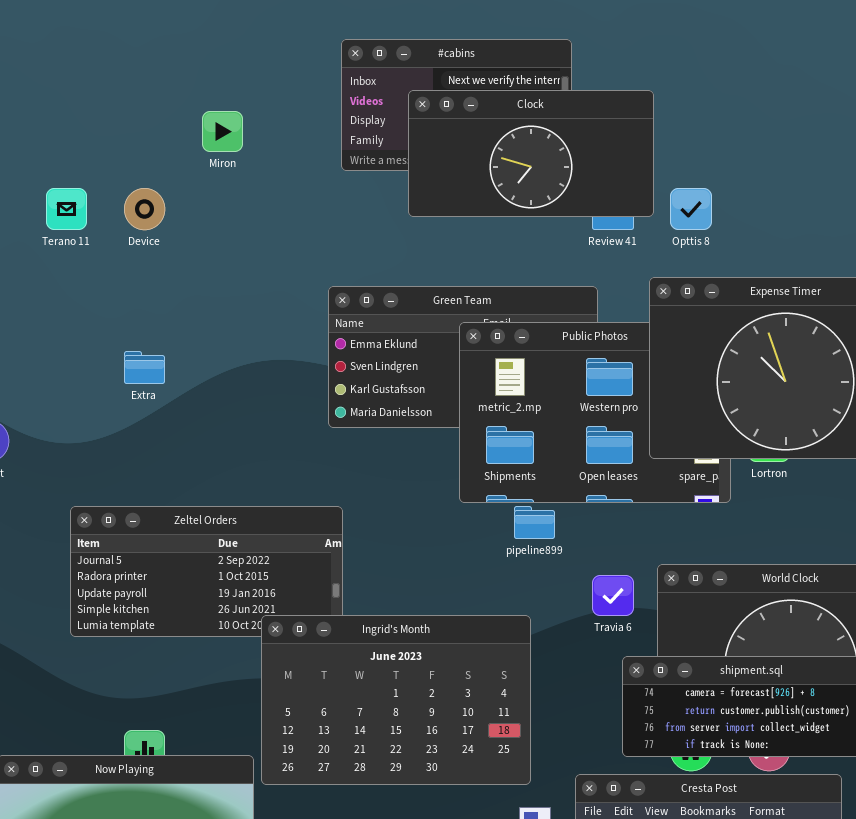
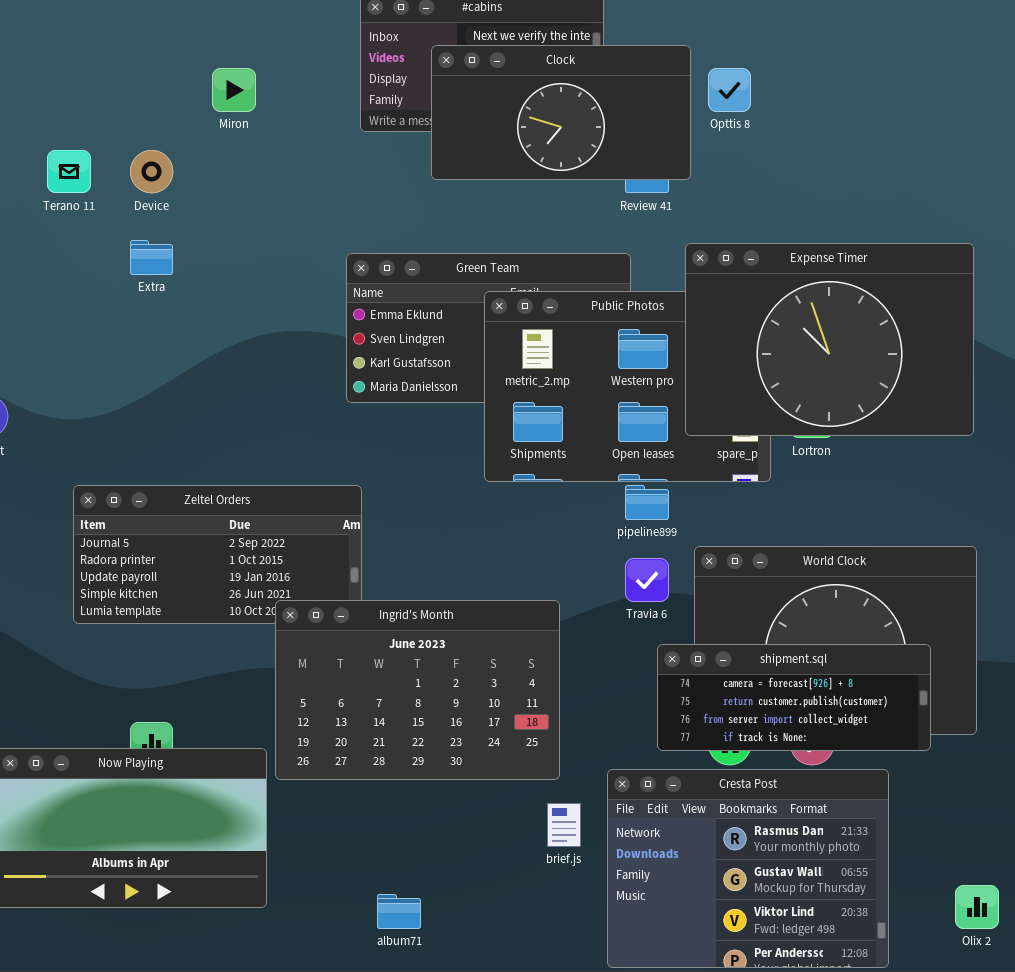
Opttis 8: [670,188,712,230] -> [708,68,751,112], moved
Extra: [124,351,165,384] -> [130,240,173,275], moved
pipeline899: [514,506,555,539] -> [625,485,669,520], moved

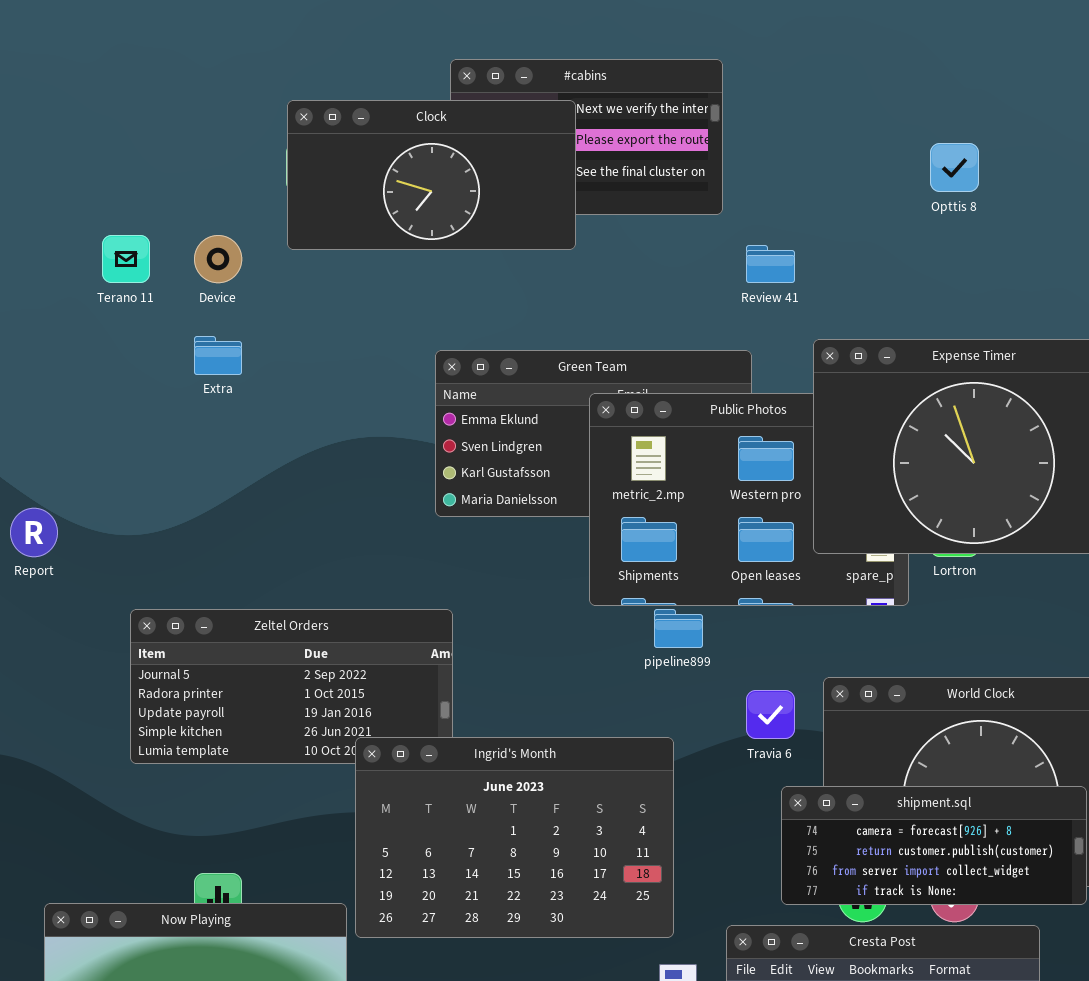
Clock: [431,45,691,180] -> [287,100,576,250], moved
Opttis 8: [708,68,751,112] -> [930,143,979,192], moved
pipeline899: [625,485,669,520] -> [654,609,703,648], moved

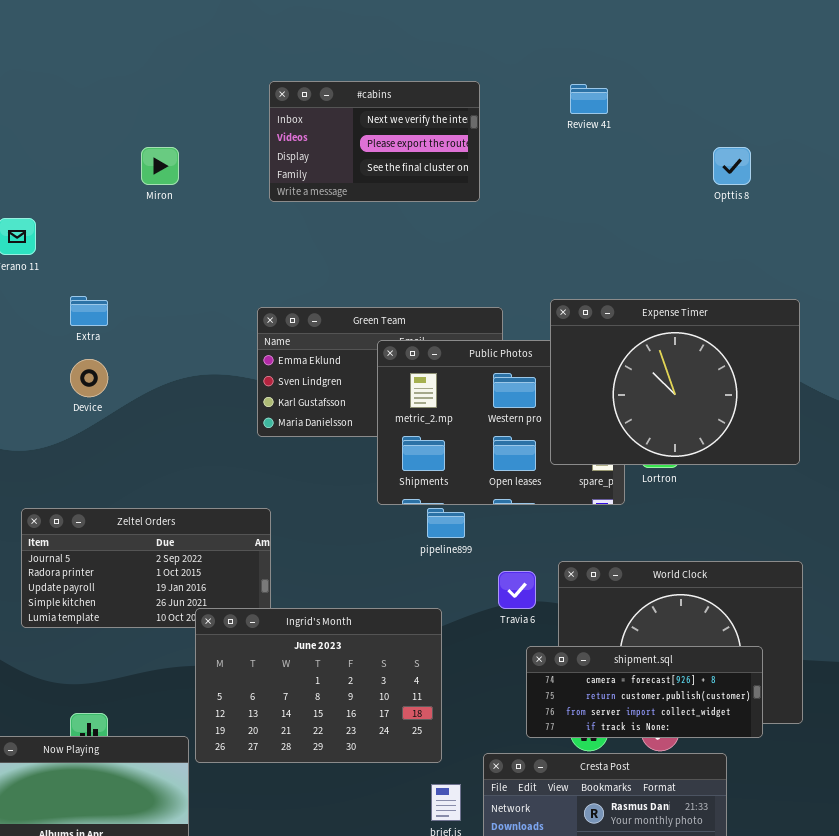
Clock: [287,100,576,250] -> none, closed
Opttis 8: [930,143,979,192] -> [713,147,751,185], moved
Device: [194,235,242,283] -> [70,359,108,397], moved
Review 41: [746,245,795,283] -> [570,84,608,114], moved

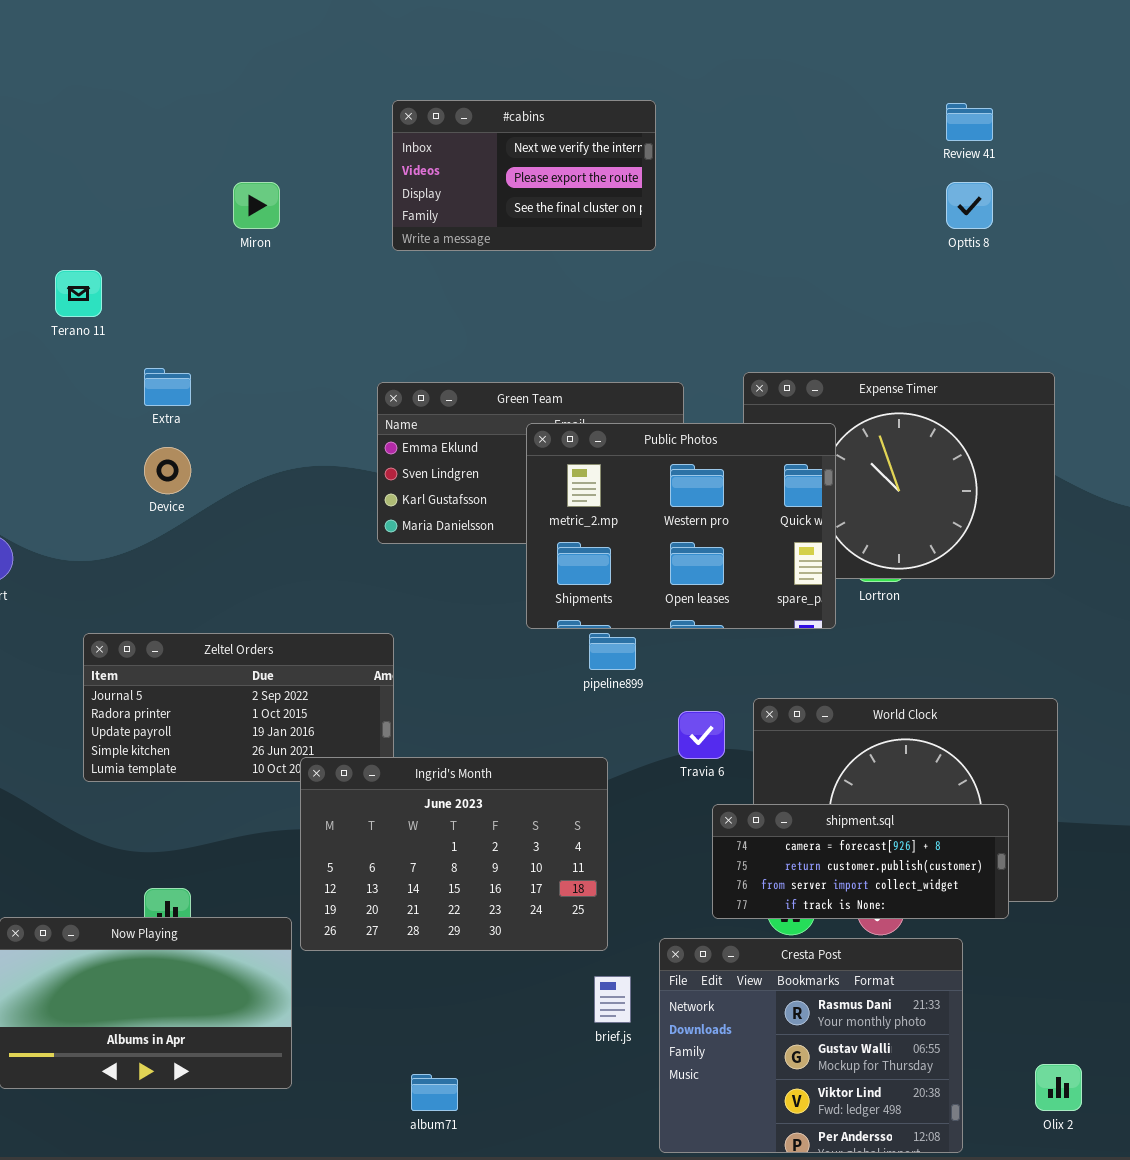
Review 41: [570,84,608,114] -> [946,103,993,141], moved
Public Photos: [377,340,625,505] -> [526,423,836,629], raised

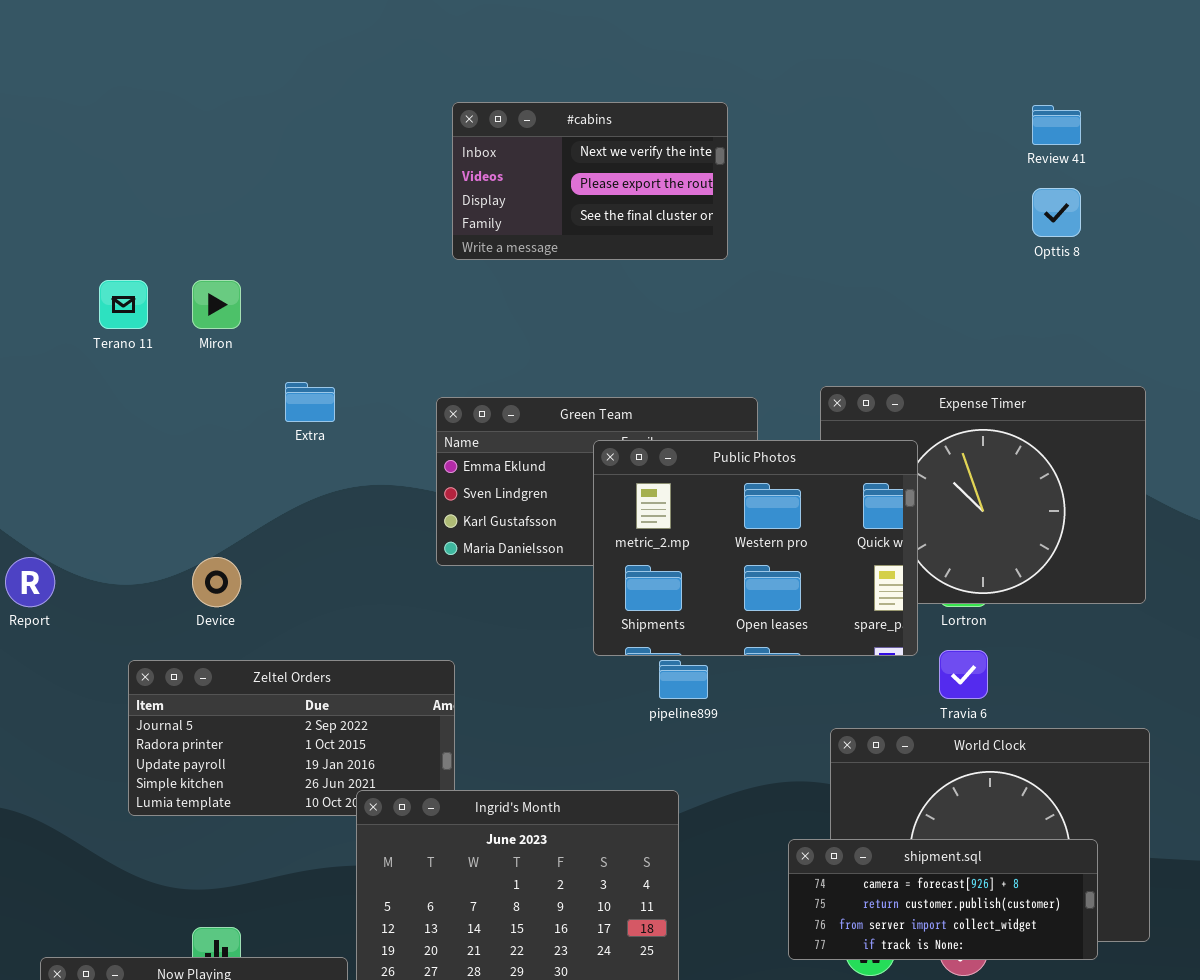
Miron: [233,182,280,229] -> [192,280,241,329], moved
Extra: [144,368,191,406] -> [285,382,335,422], moved
Device: [144,447,191,494] -> [192,557,241,607], moved
Travia 6: [678,711,725,759] -> [939,650,988,699], moved

